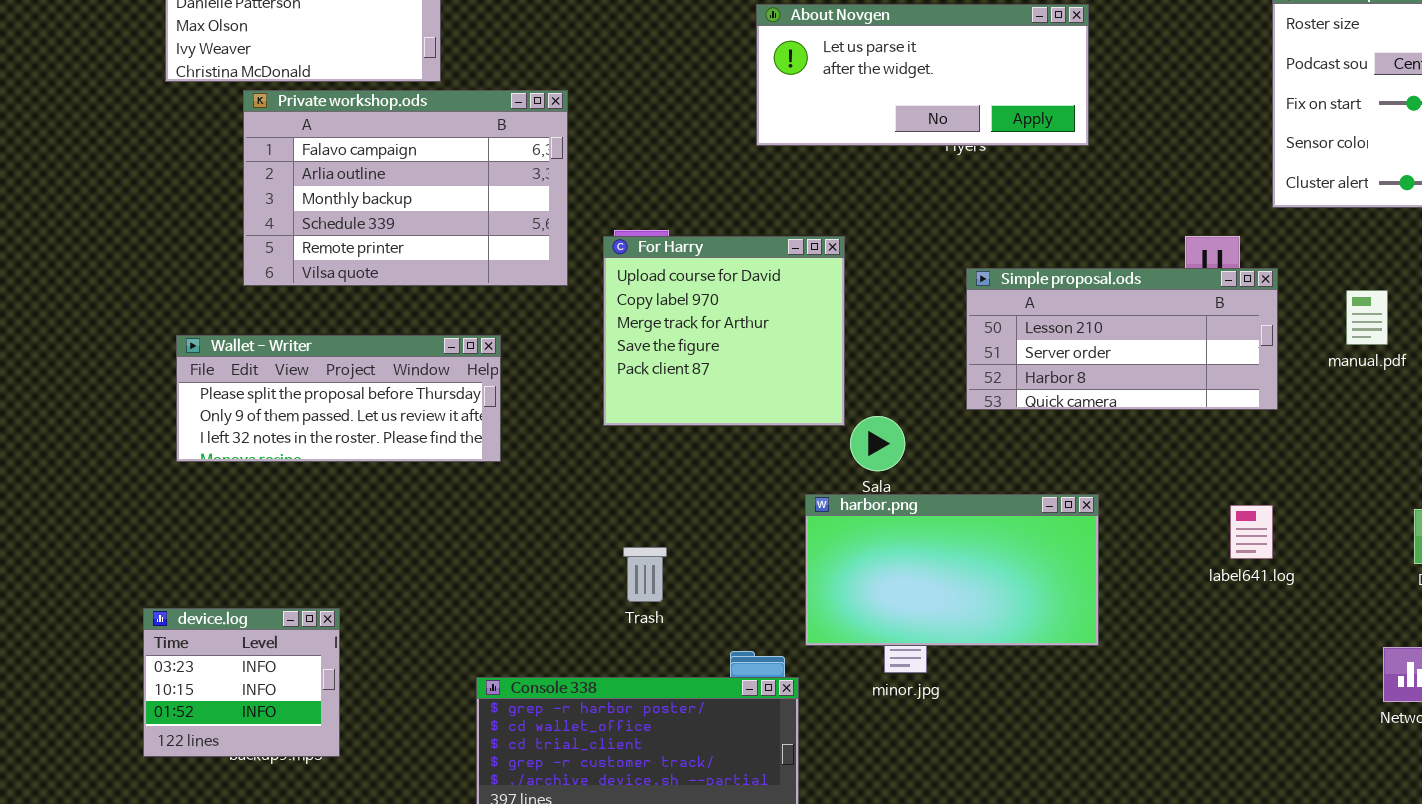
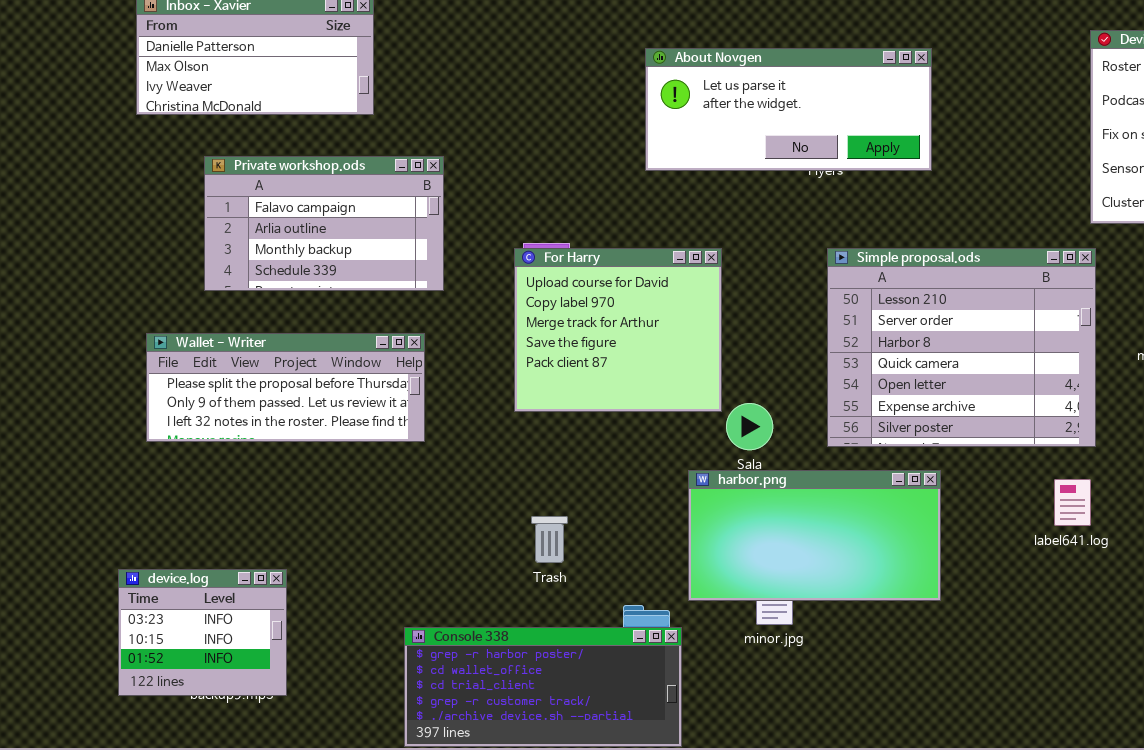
Private workshop.ods: [243,90,568,286] -> [204,156,444,291], resized
Simple proposal.ods: [966,268,1278,410] -> [827,248,1096,447], moved, resized

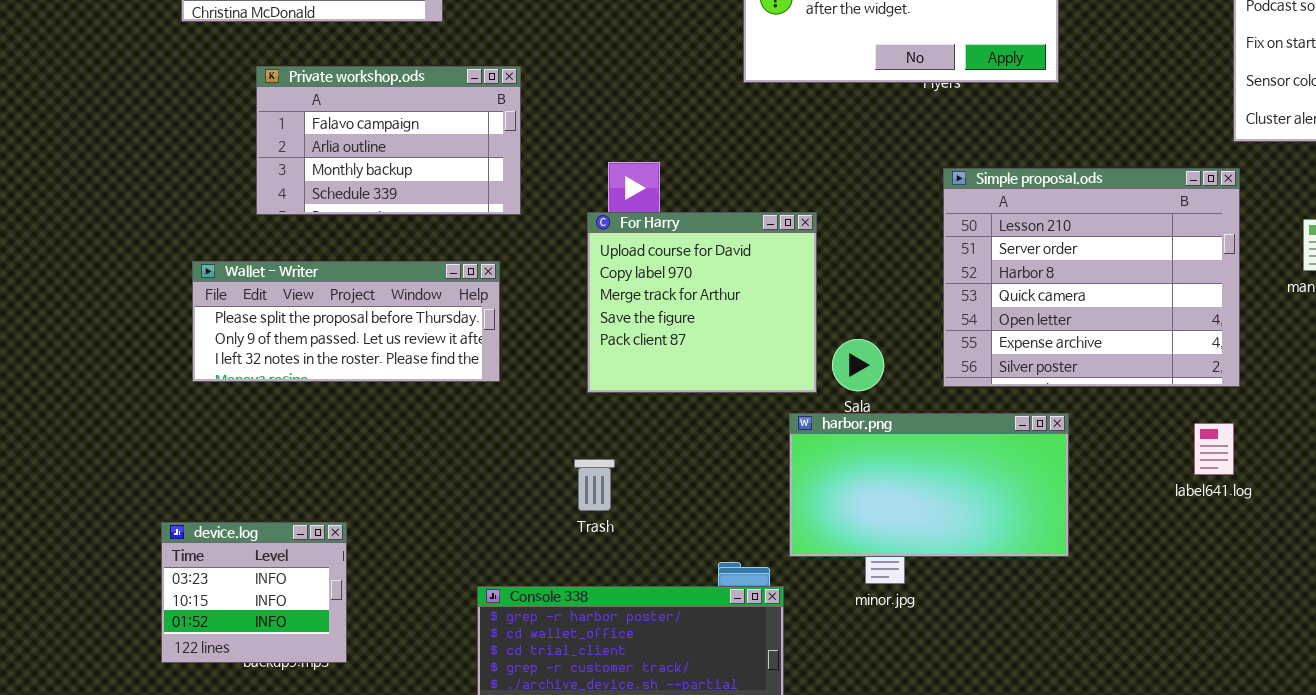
For Harry: [514,248,722,412] -> [587,212,817,393], moved
Trash: [531,516,568,563] -> [574,459,615,511], moved

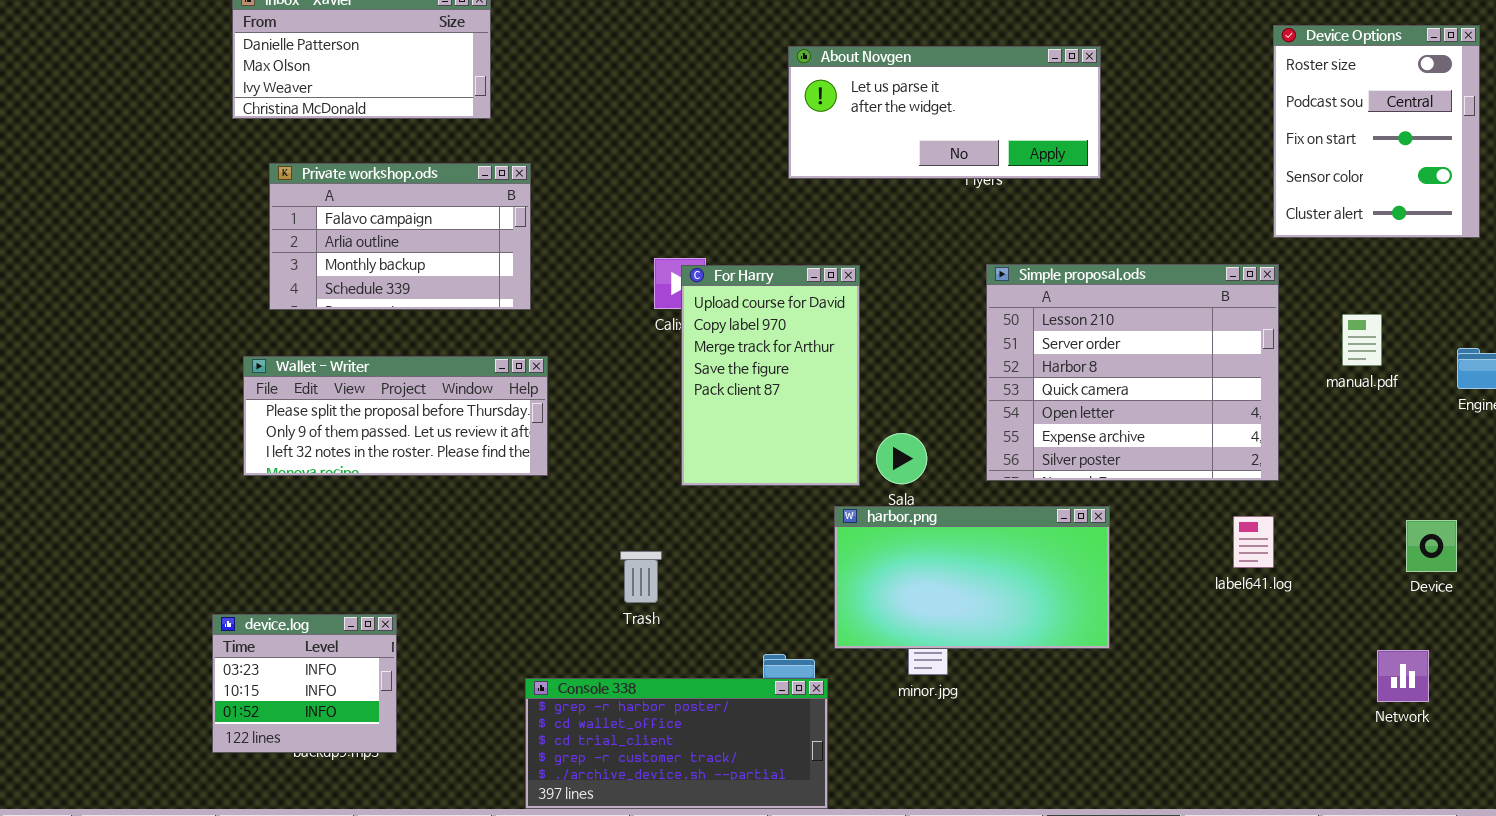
Private workshop.ods: [256,66,521,215] -> [269,163,531,310], moved
For Harry: [587,212,817,393] -> [681,265,860,486], resized

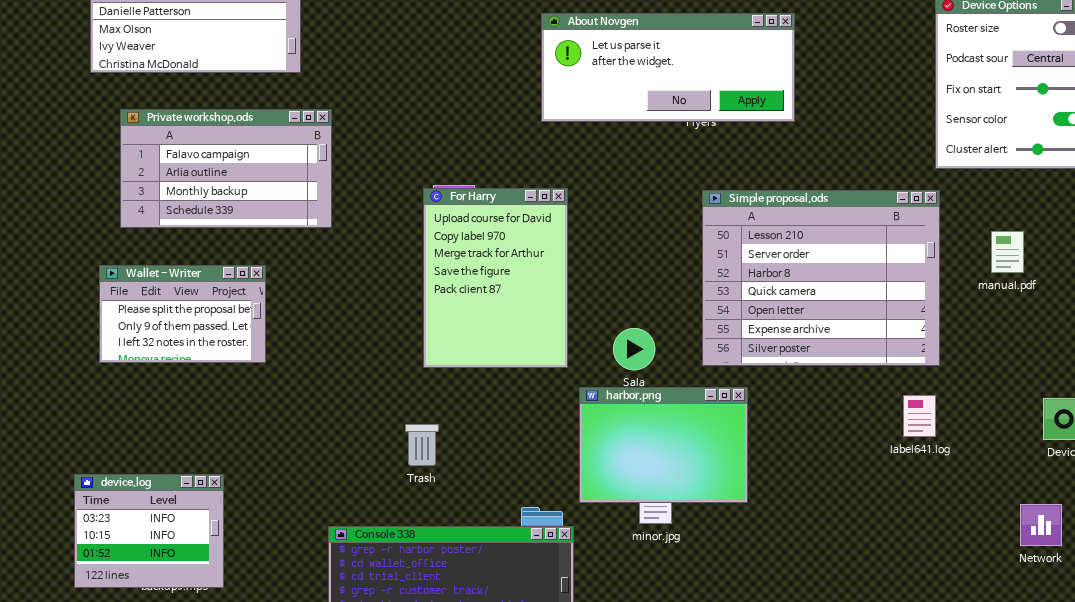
For Harry: [681,265,860,486] -> [423,188,568,368], moved
Wallet - Writer: [243,356,548,476] -> [99,265,266,363], resized
harbor.png: [834,506,1110,649] -> [579,387,748,503], resized

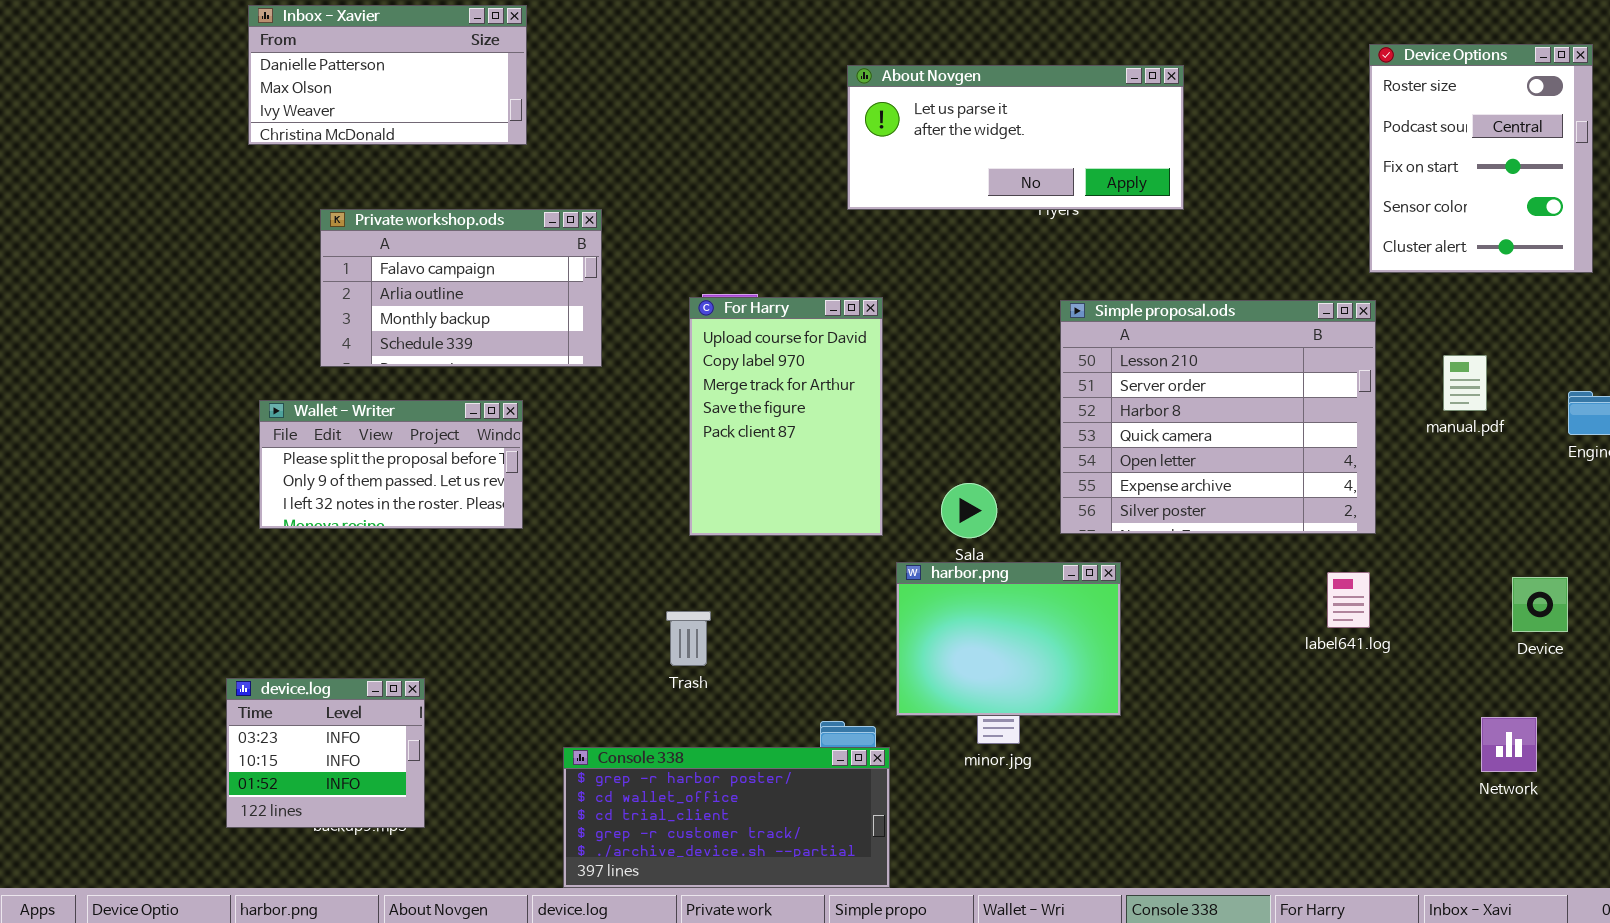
Private workshop.ods: [120,109,332,228] -> [320,209,602,367], moved
Wallet - Writer: [99,265,266,363] -> [259,400,523,529], resized

